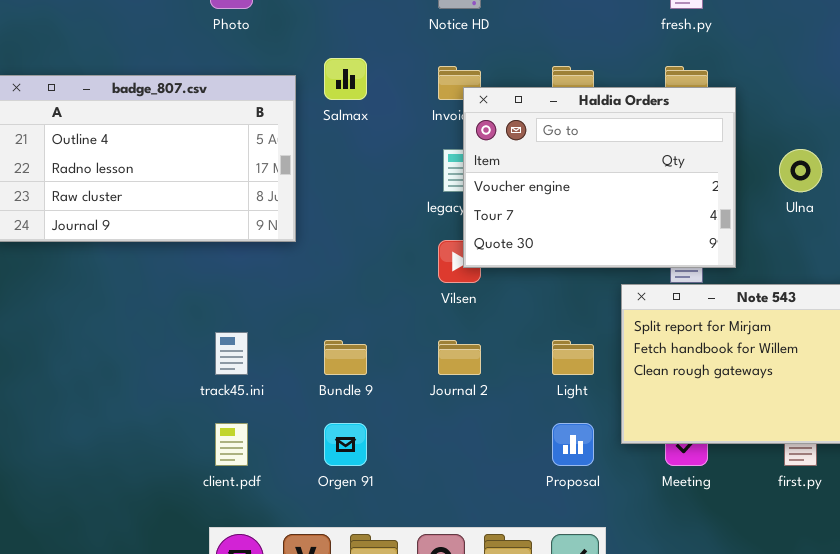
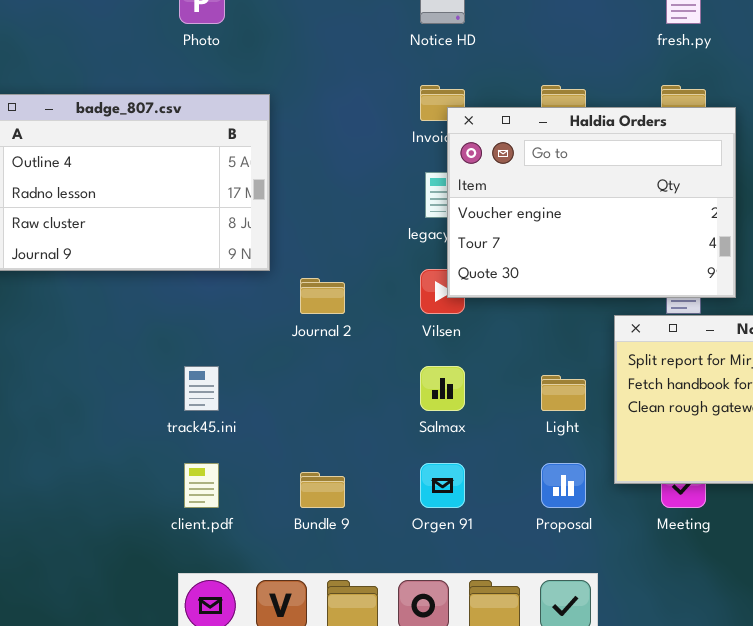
Salmax: [324,58,367,100] -> [420,366,465,411], moved
Bundle 9: [324,340,367,375] -> [300,472,345,508], moved
Journal 2: [438,340,481,375] -> [300,278,345,314], moved
Orgen 91: [324,423,367,466] -> [420,463,465,508], moved

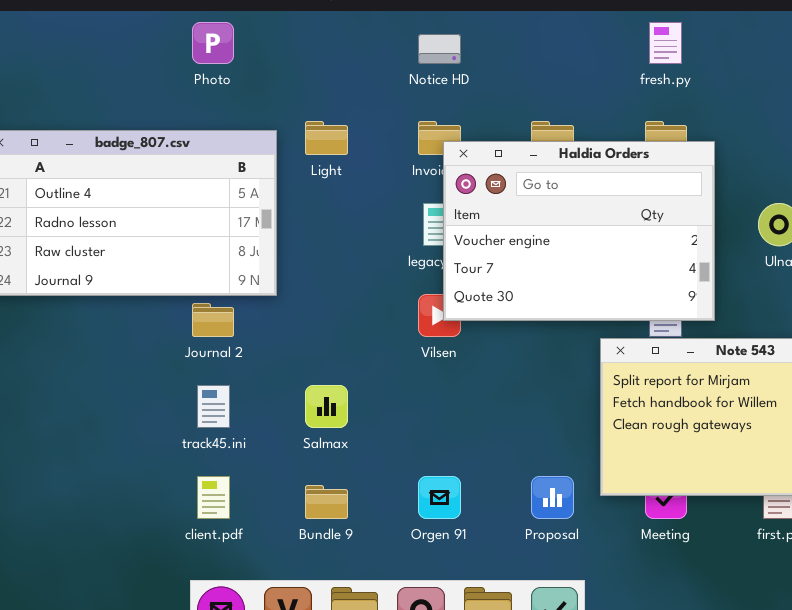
Journal 2: [300,278,345,314] -> [192,303,234,337], moved
Salmax: [420,366,465,411] -> [305,385,348,428], moved
Light: [541,375,586,411] -> [305,121,348,155], moved

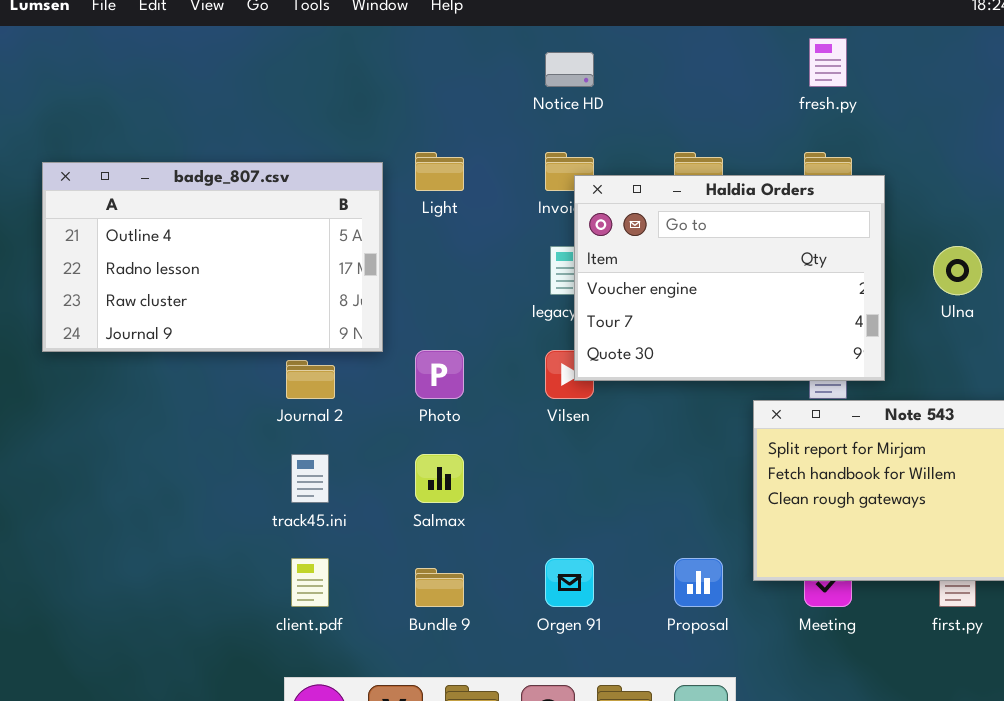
Photo: [192,22,234,64] -> [415,350,464,399], moved

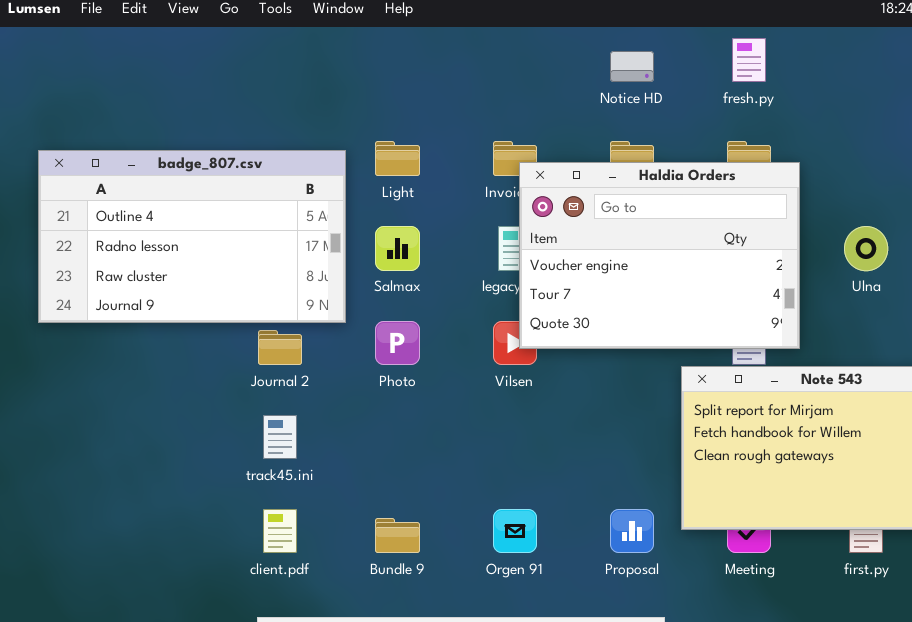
Notice HD: [545,52,594,87] -> [610,51,654,82], moved
Salmax: [415,454,464,503] -> [375,226,420,271], moved

